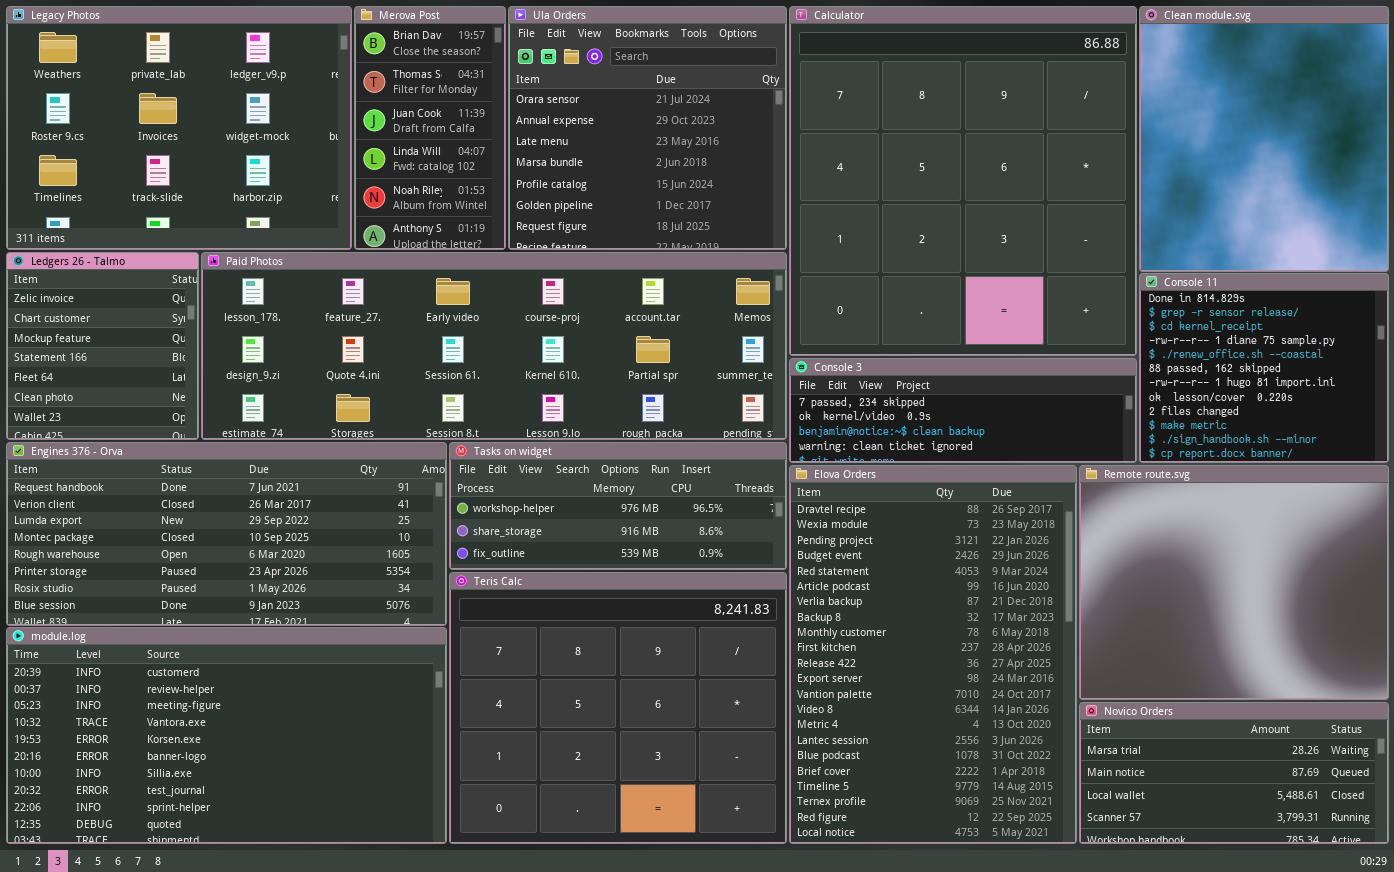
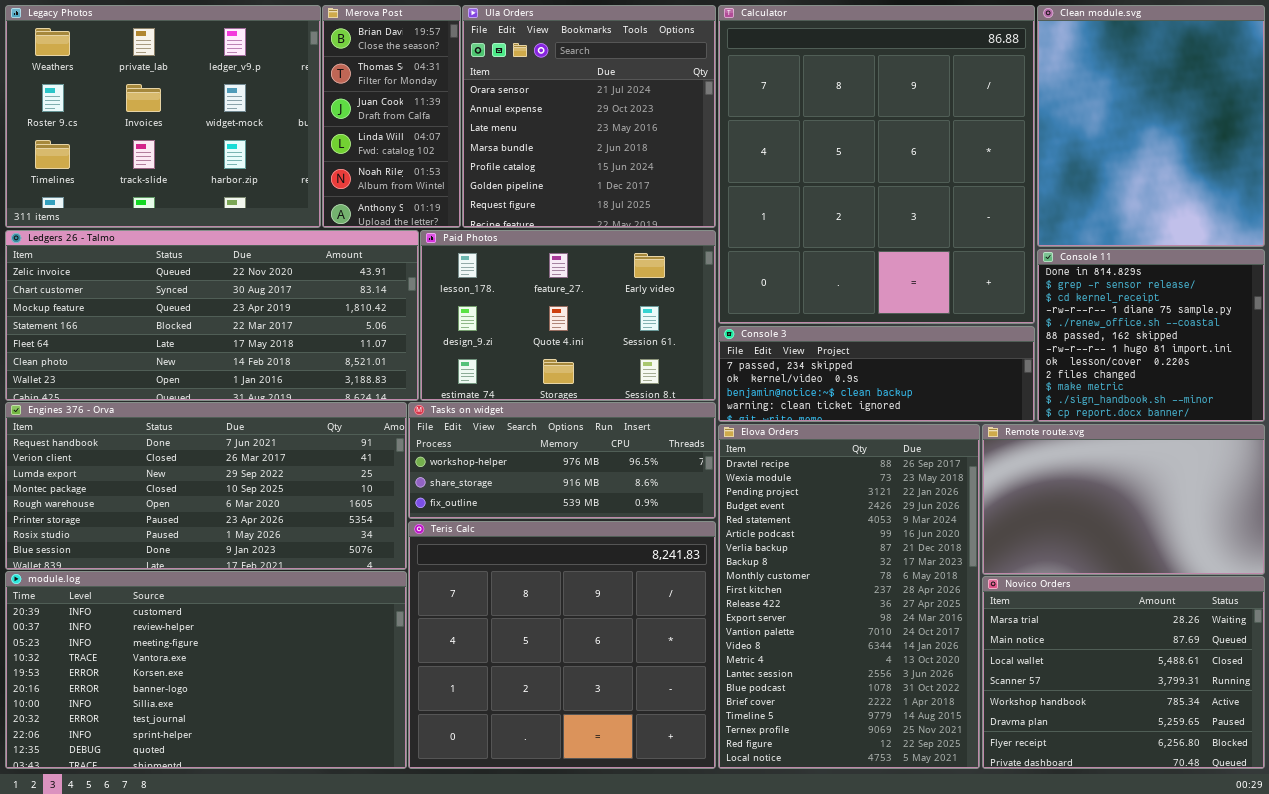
Ledgers 26 - Talmo: [6,252,199,440] -> [5,230,419,401], resized
Paid Photos: [201,252,787,440] -> [420,230,716,401], resized
Remote route.svg: [1079,465,1389,700] -> [982,424,1265,575], resized
Novico Orders: [1079,702,1389,844] -> [982,576,1265,769], resized

